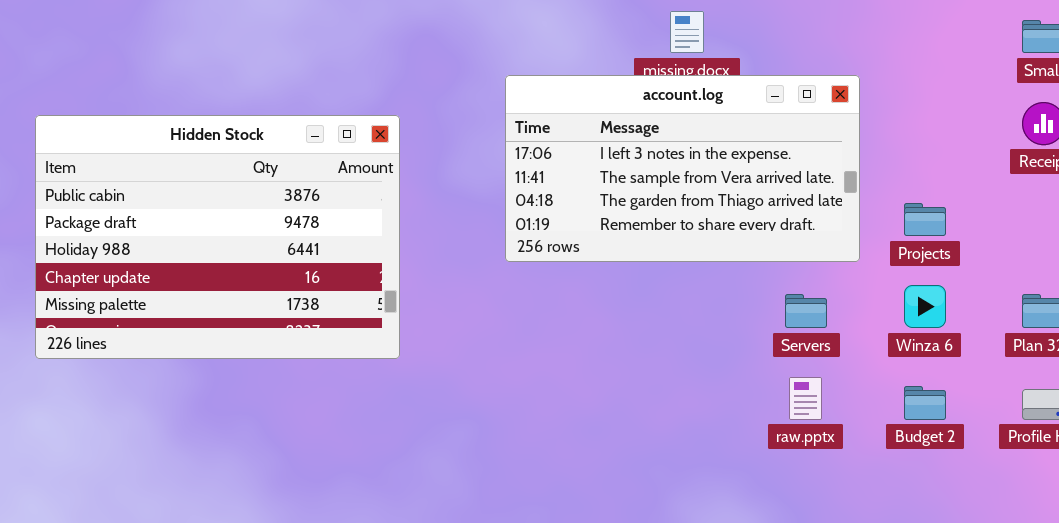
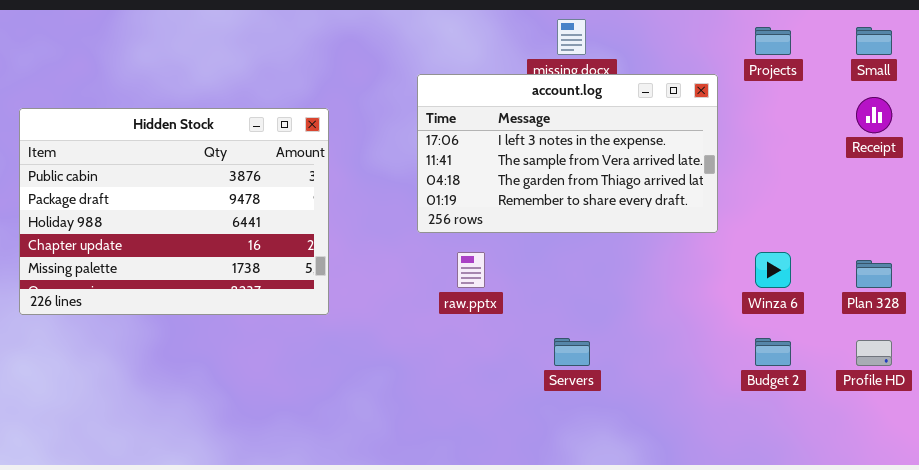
Projects: [904,203,946,236] -> [755,27,791,55], moved
Servers: [785,294,827,328] -> [554,338,590,366], moved
raw.pptx: [789,377,822,420] -> [457,252,485,288], moved

